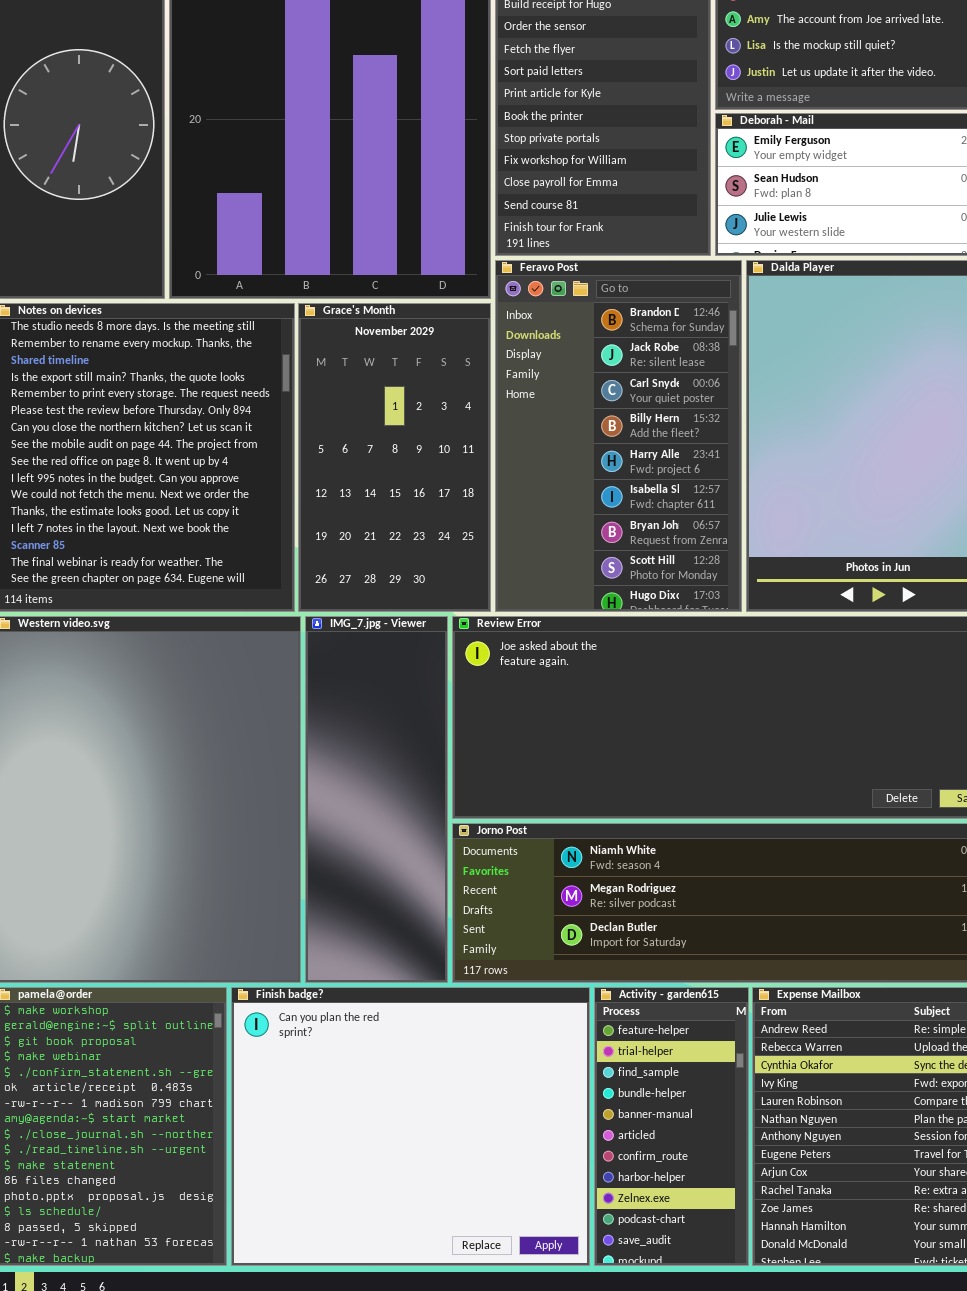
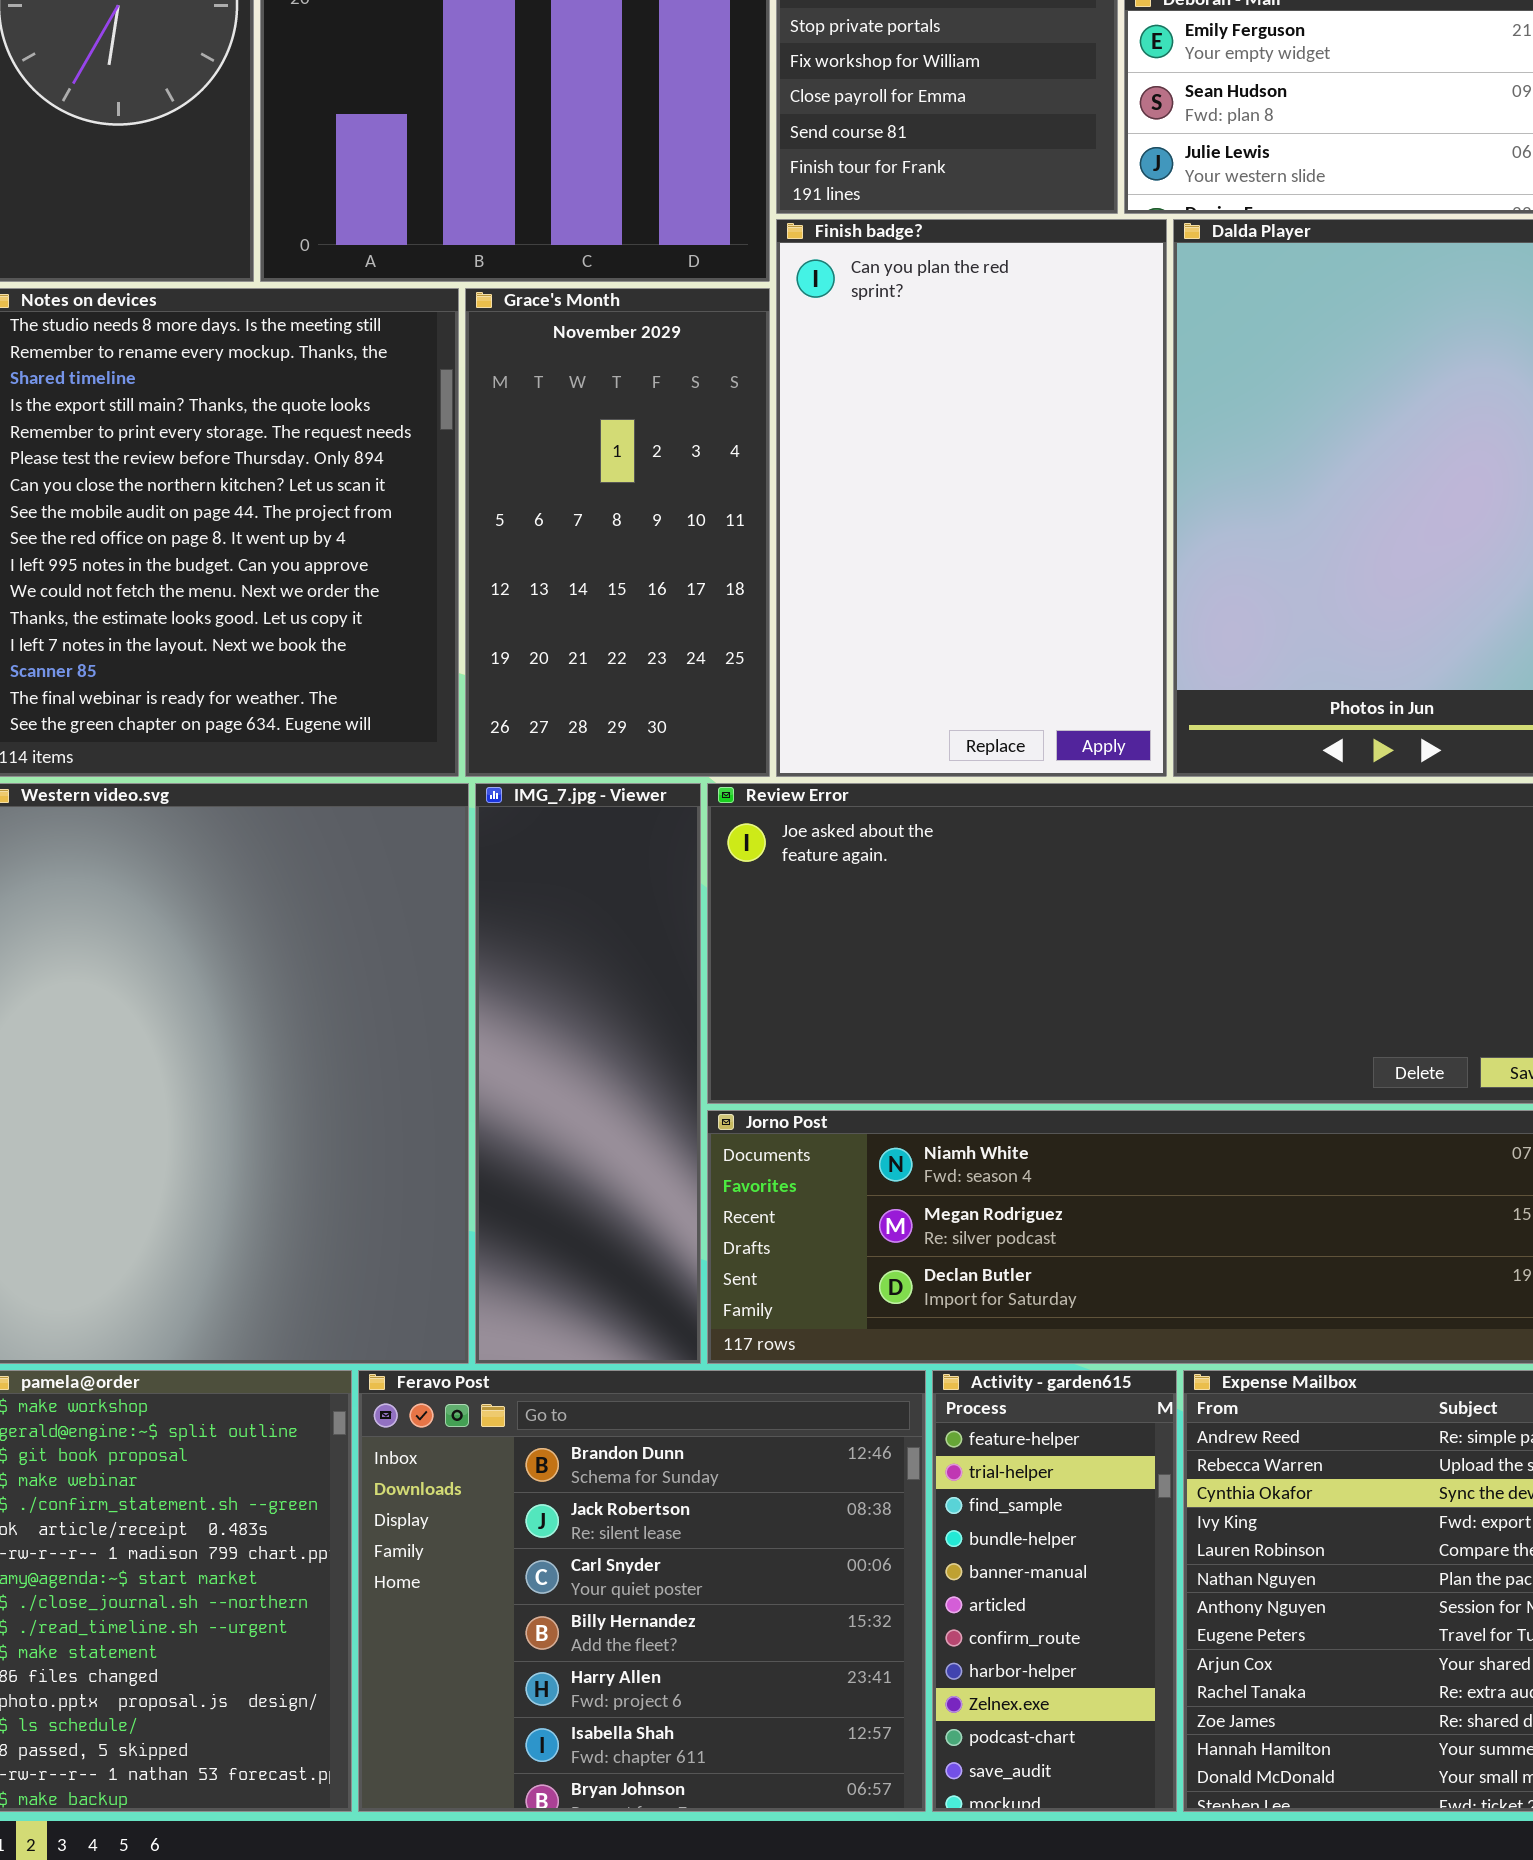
Feravo Post: [495,260,742,612] -> [358,1370,926,1812], moved, resized
Finish badge?: [231,987,590,1266] -> [776,219,1167,777], moved, resized

